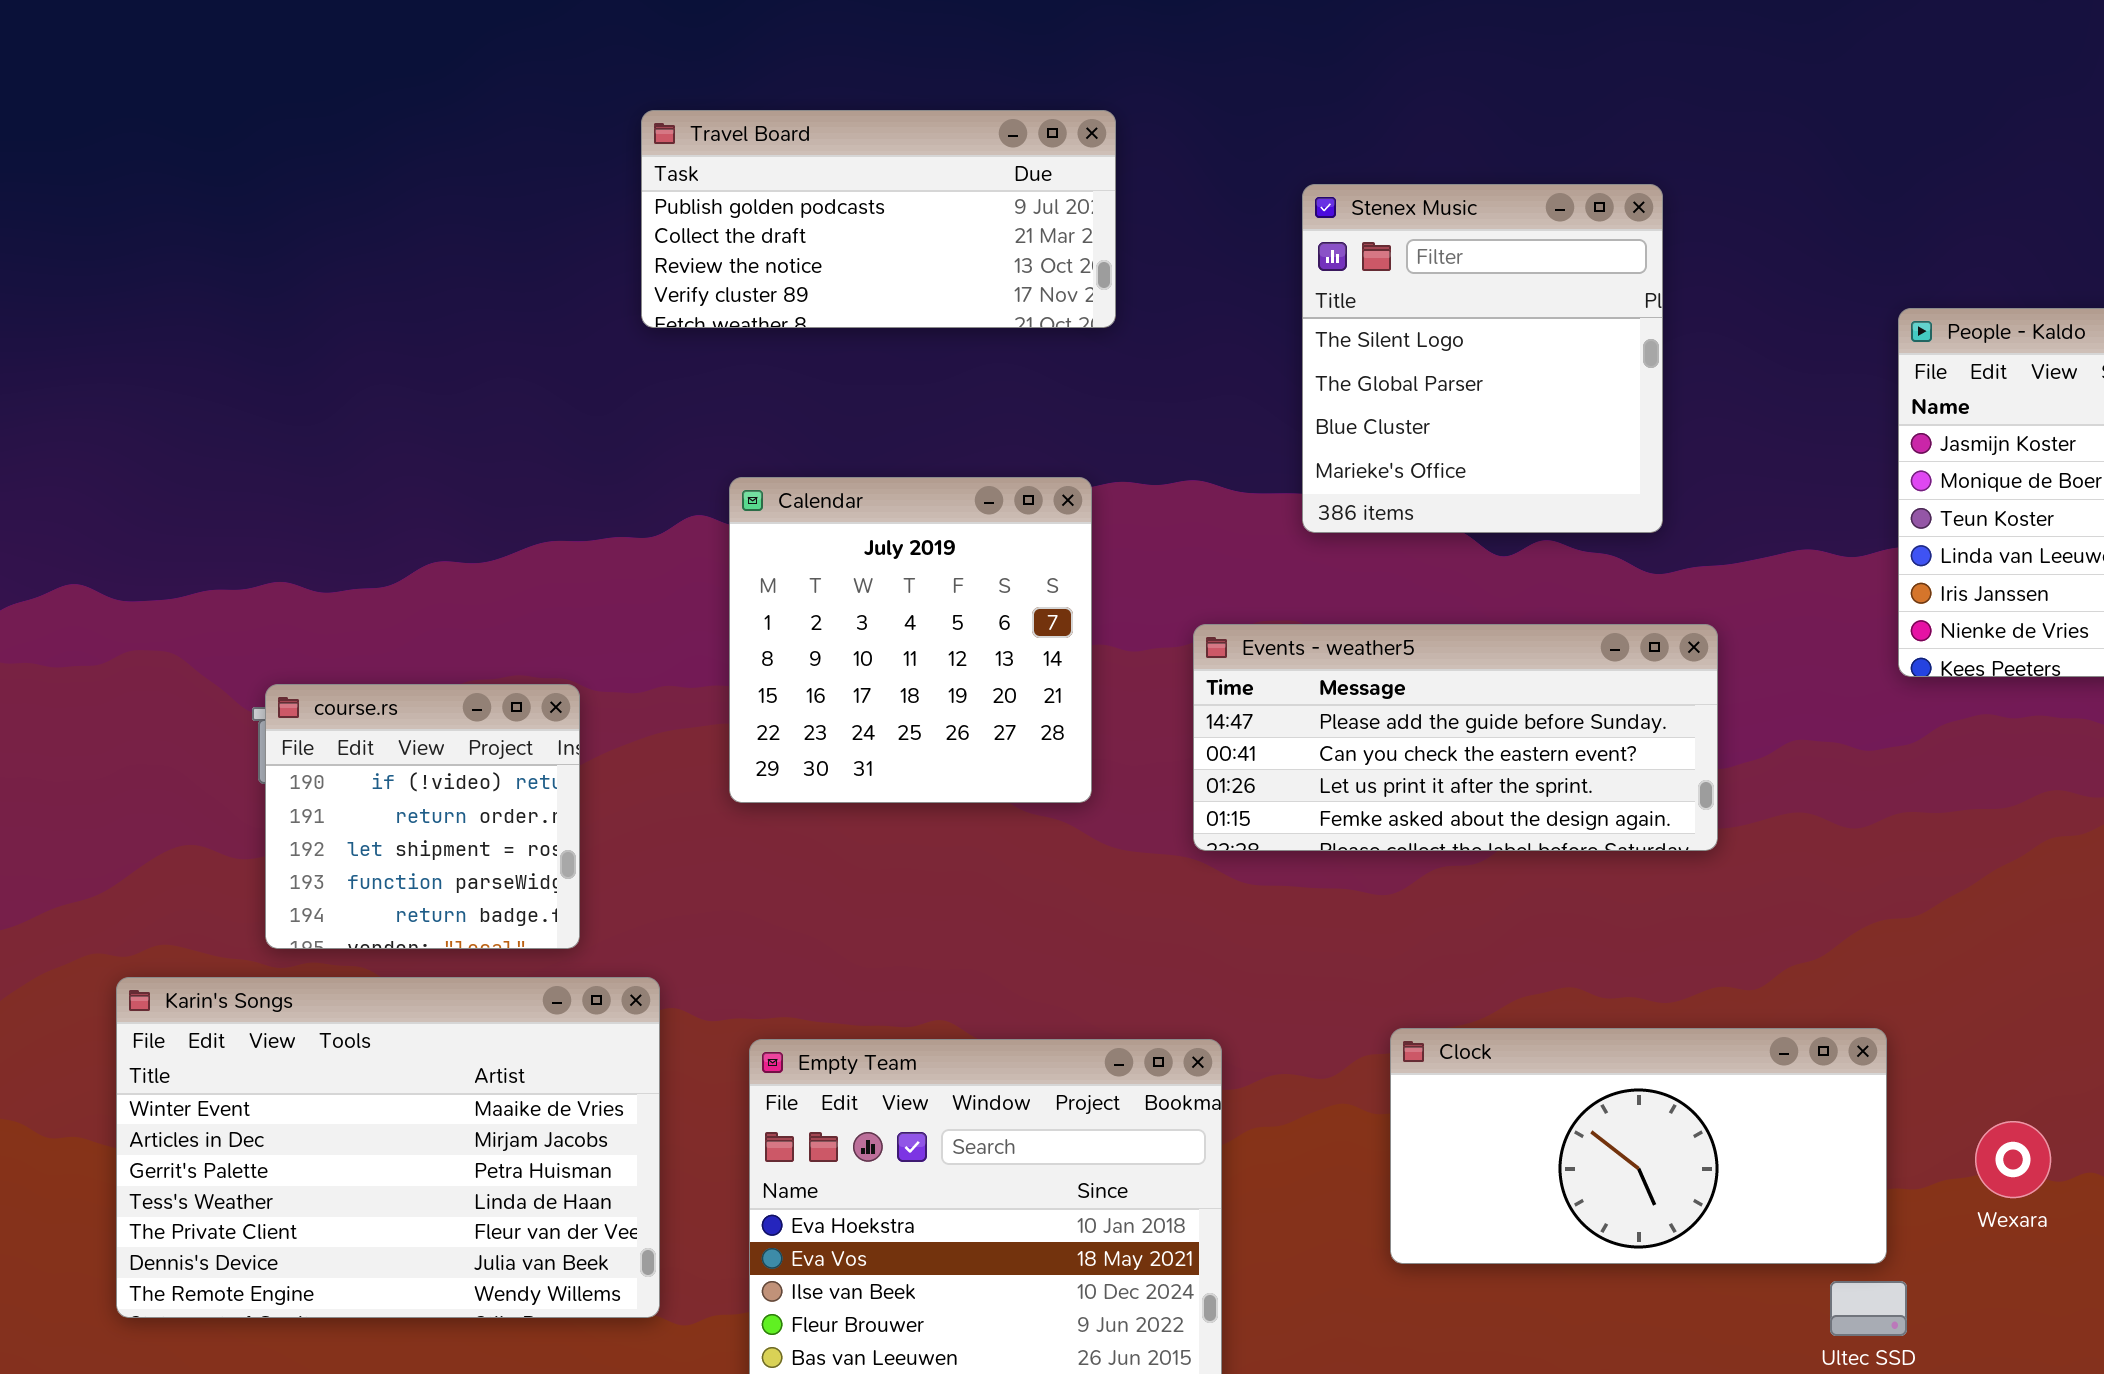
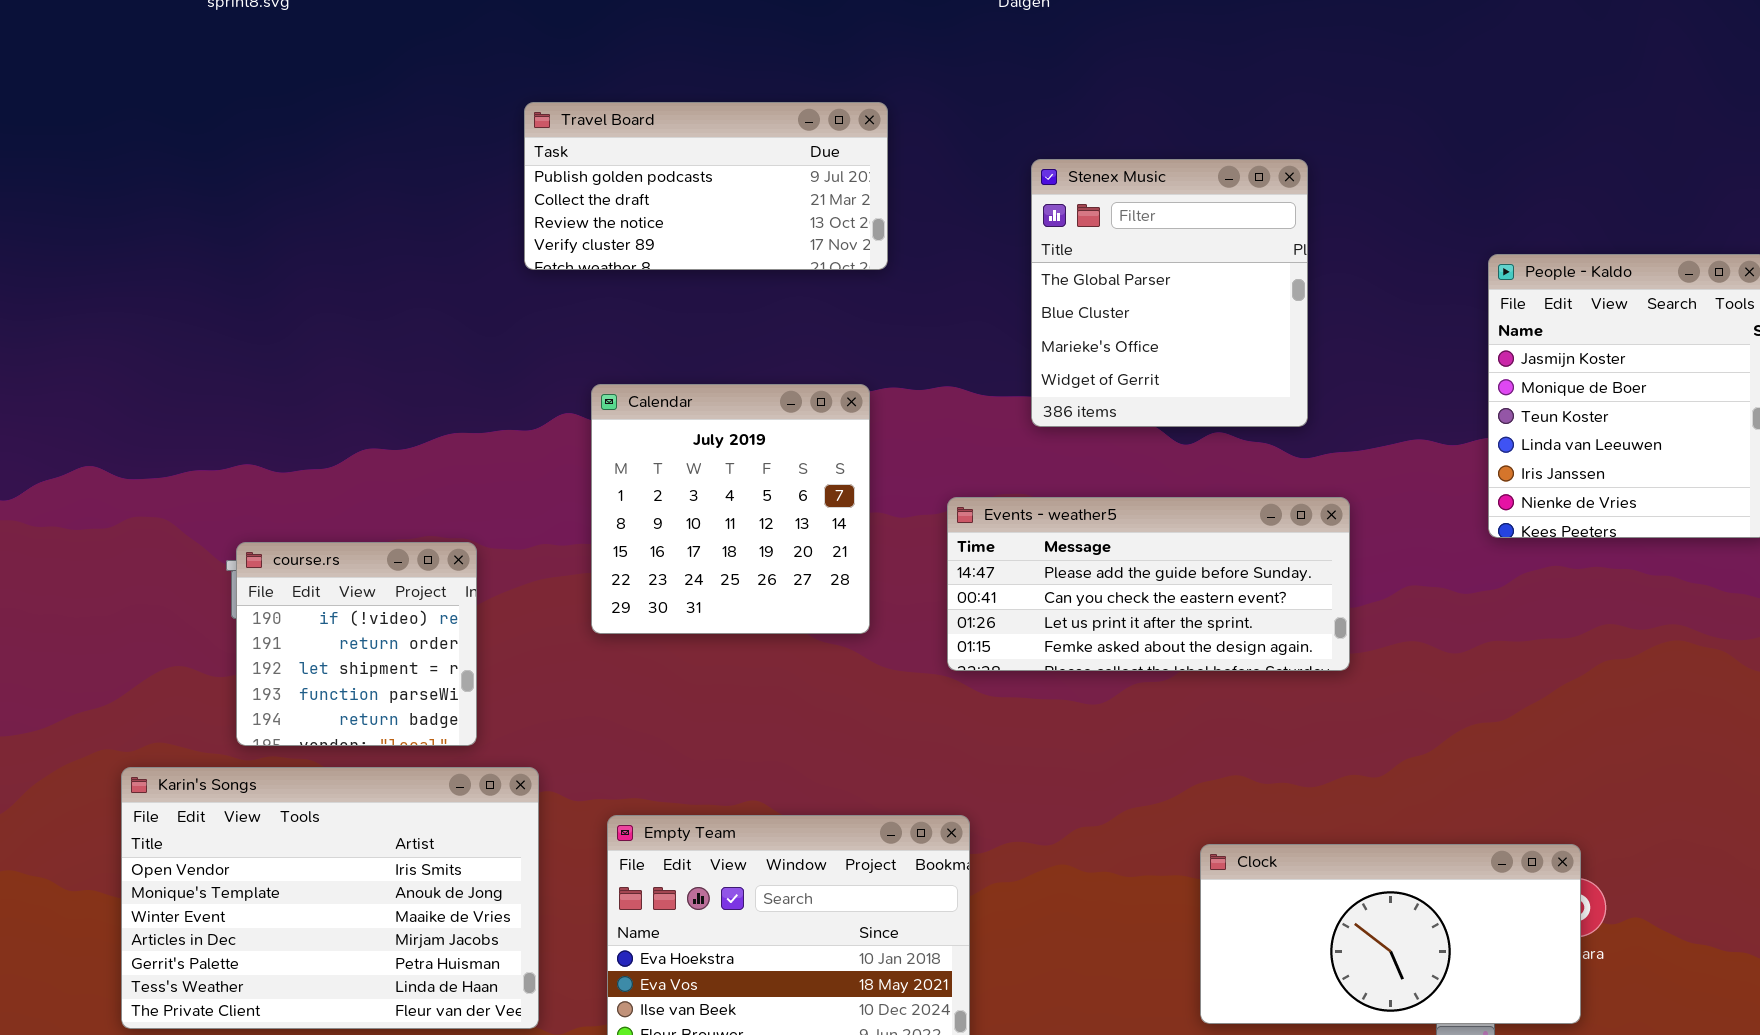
Stenex Music: [1302,184,1663,533] -> [1031,159,1308,427], scrolled down 1 row
Karin's Songs: [116,977,660,1318] -> [121,767,539,1029], scrolled up 2 rows
Clock: [1390,1028,1887,1264] -> [1200,844,1581,1024], moved

